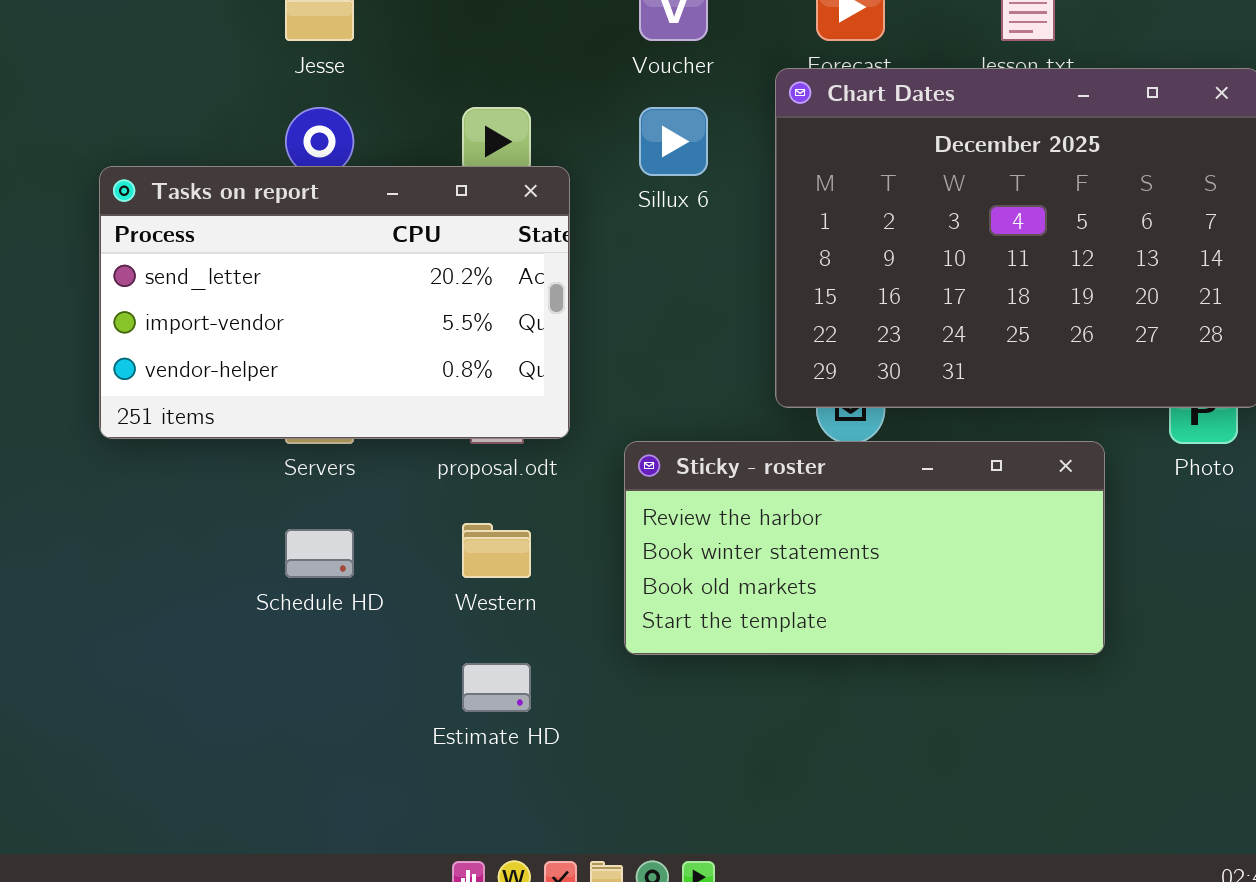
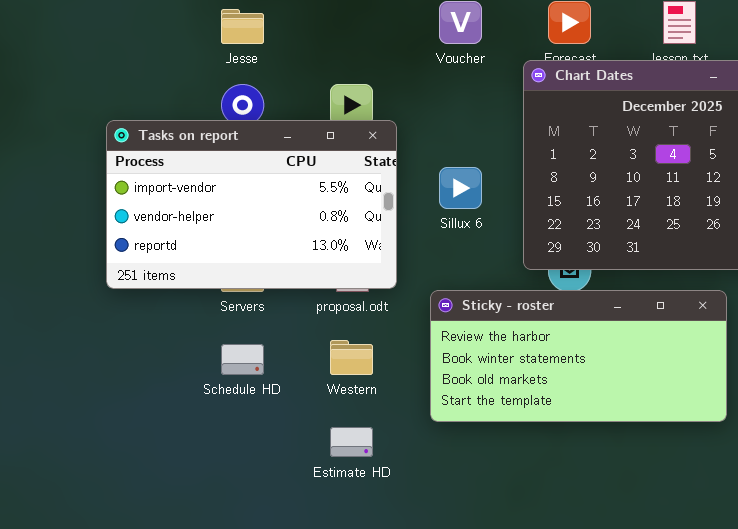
Sillux 6: [639,107,708,176] -> [439,167,482,209], moved
Tasks on report: [99,166,570,439] -> [106,120,397,289], scrolled down 1 row

